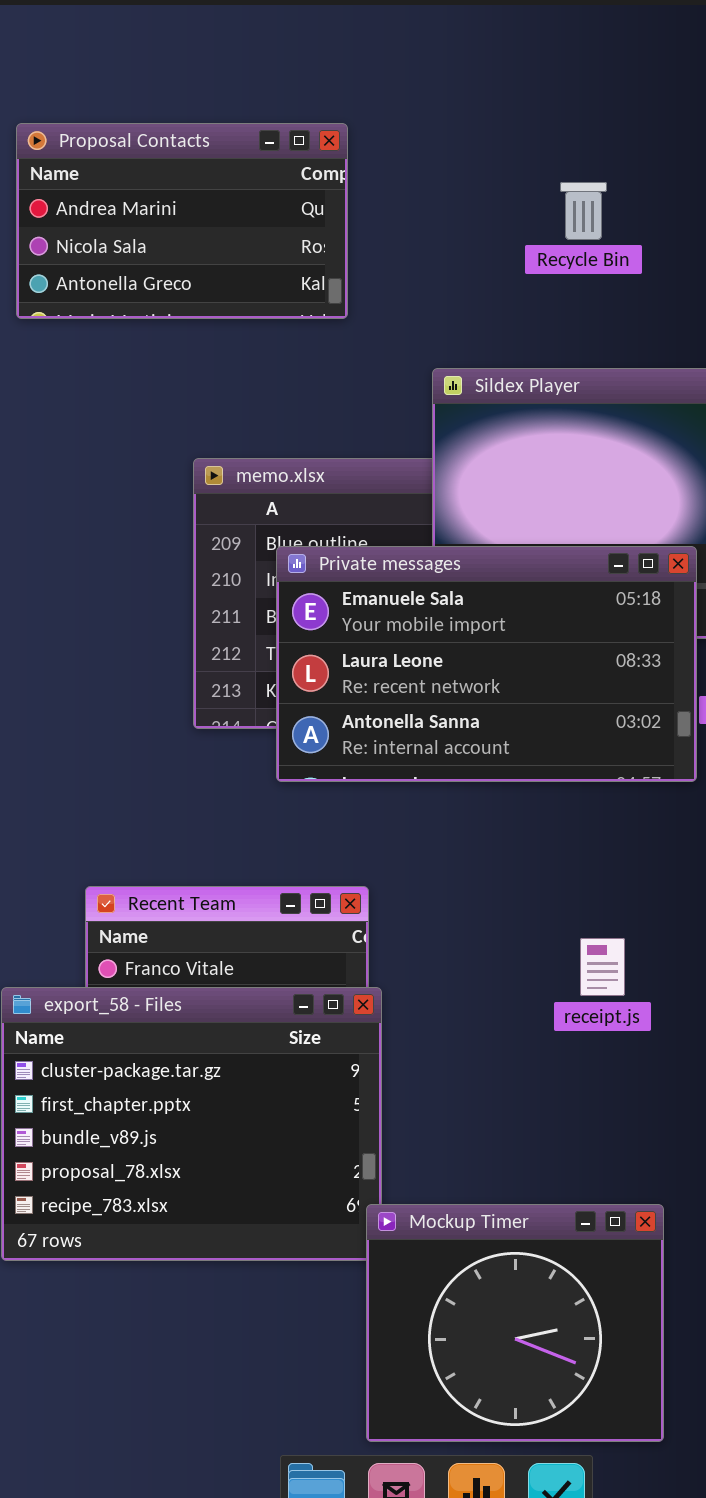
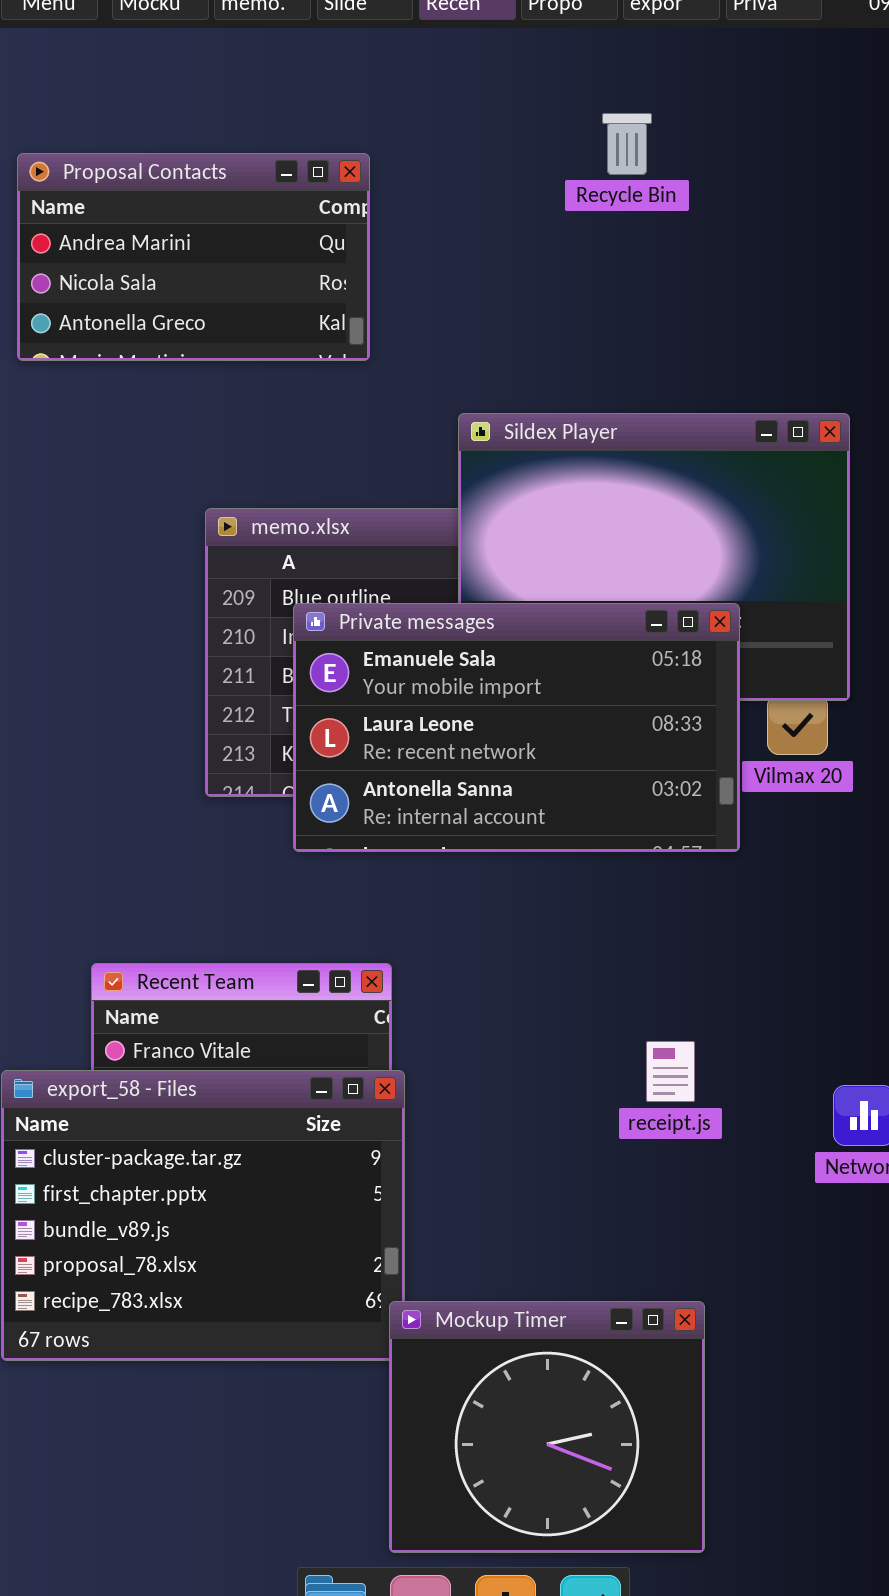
Recycle Bin: [560,182,607,240] -> [602,113,652,175], moved
receipt.js: [580,938,625,996] -> [646,1041,695,1102], moved

